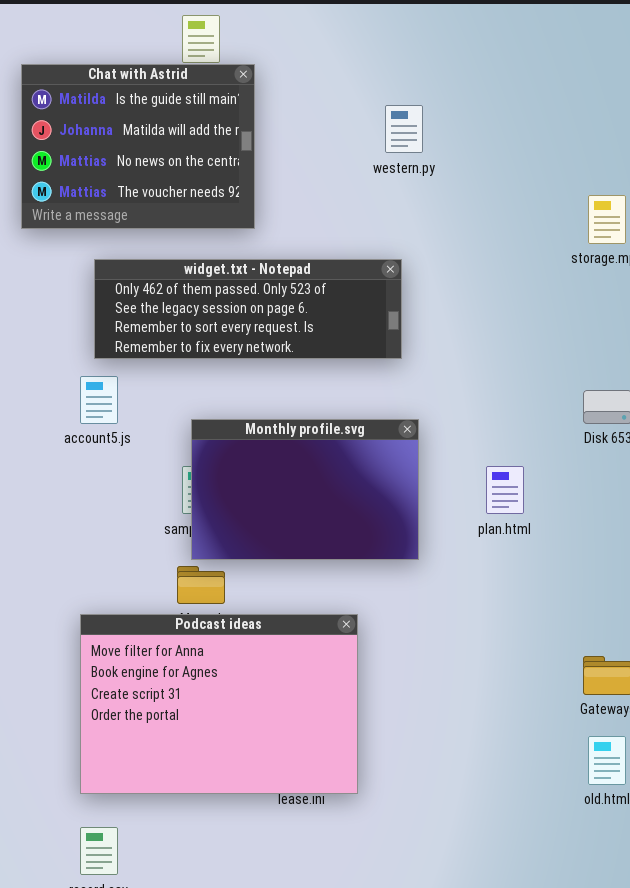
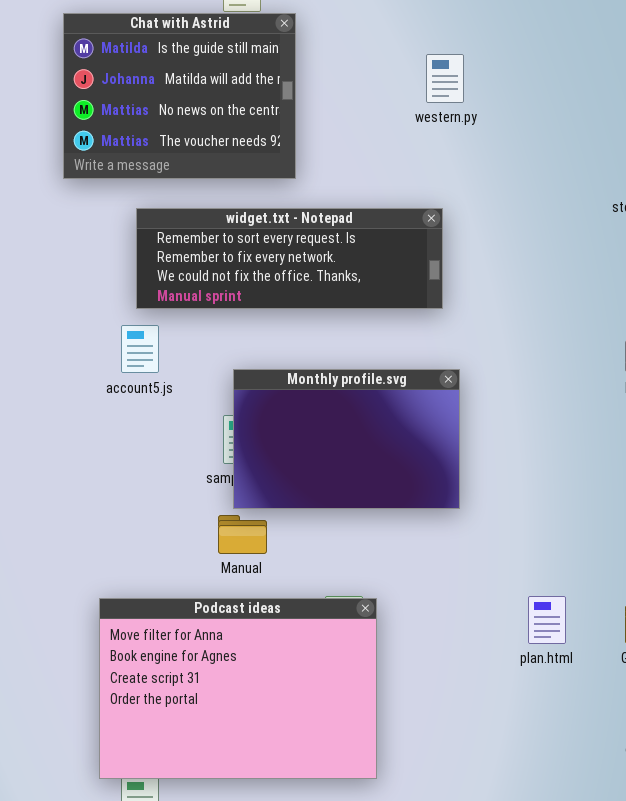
widget.txt - Notepad: [94,259,402,359] -> [136,208,443,309], scrolled down 2 rows
plan.html: [486,466,524,514] -> [528,596,566,644], moved
Podcast ideas: [80,614,358,794] -> [99,598,377,779], moved

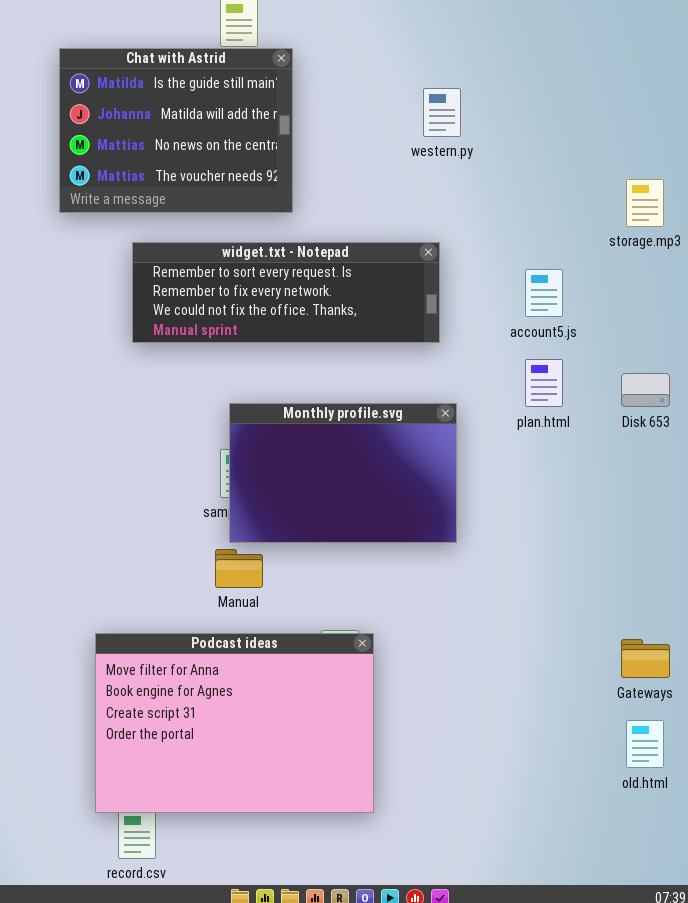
account5.js: [121,325,159,373] -> [525,269,563,317], moved
plan.html: [528,596,566,644] -> [525,359,563,407], moved

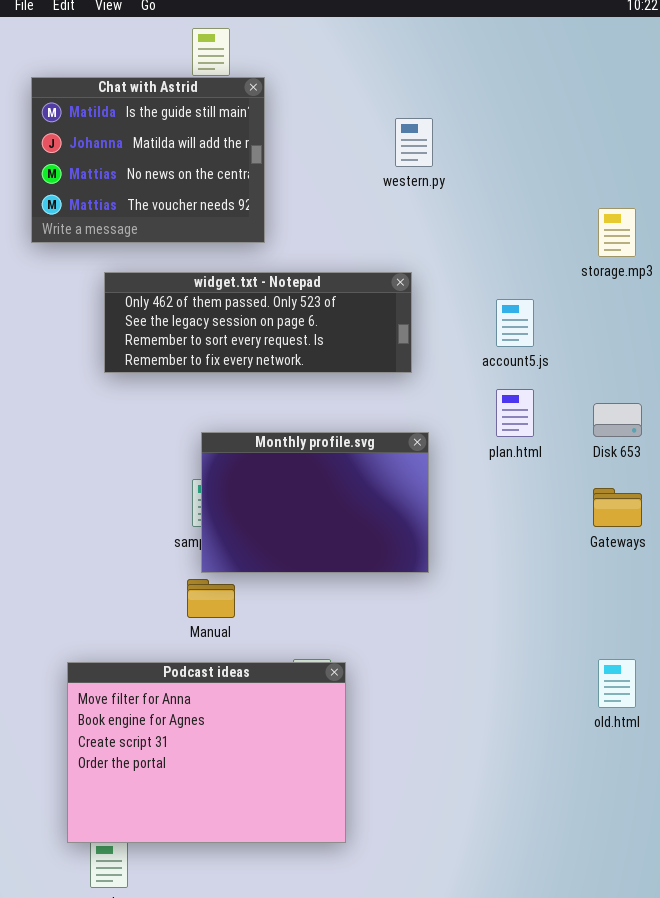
widget.txt - Notepad: [132,242,440,343] -> [104,272,412,373], scrolled up 2 rows
Gateways: [621,639,670,678] -> [593,488,642,527], moved
old.html: [626,720,664,768] -> [598,659,636,708], moved

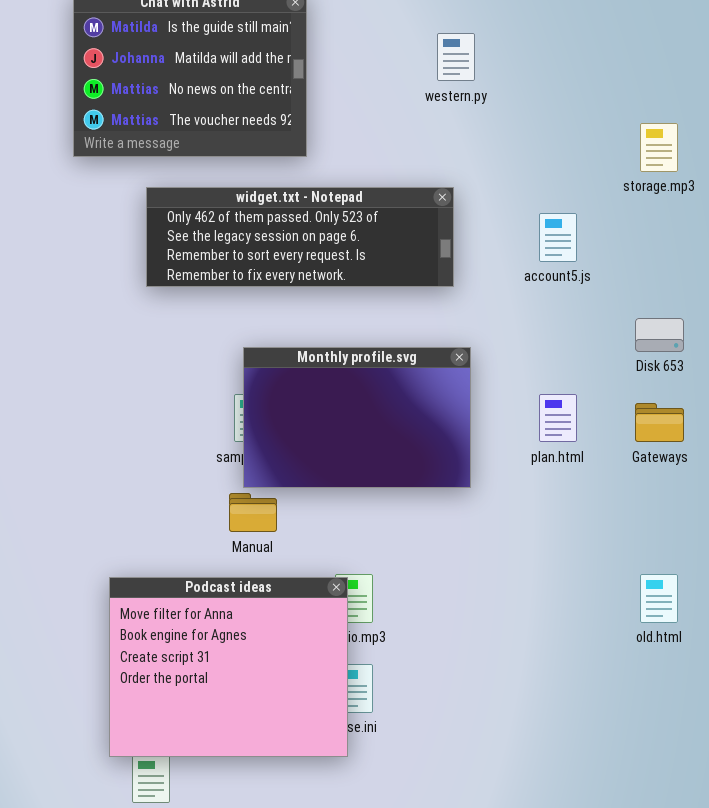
plan.html: [496,389,534,437] -> [539,394,577,442], moved
Podcast ideas: [67,662,346,843] -> [109,577,348,757], resized

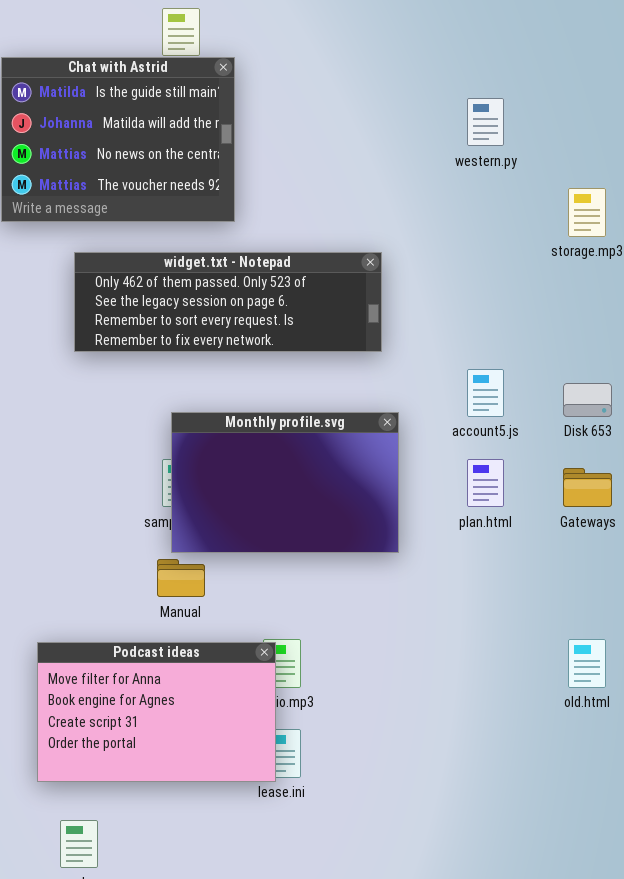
western.py: [437,33,475,81] -> [467,98,504,146], moved
account5.js: [539,213,577,262] -> [467,369,504,417], moved
Podcast ideas: [109,577,348,757] -> [37,642,276,782], resized

